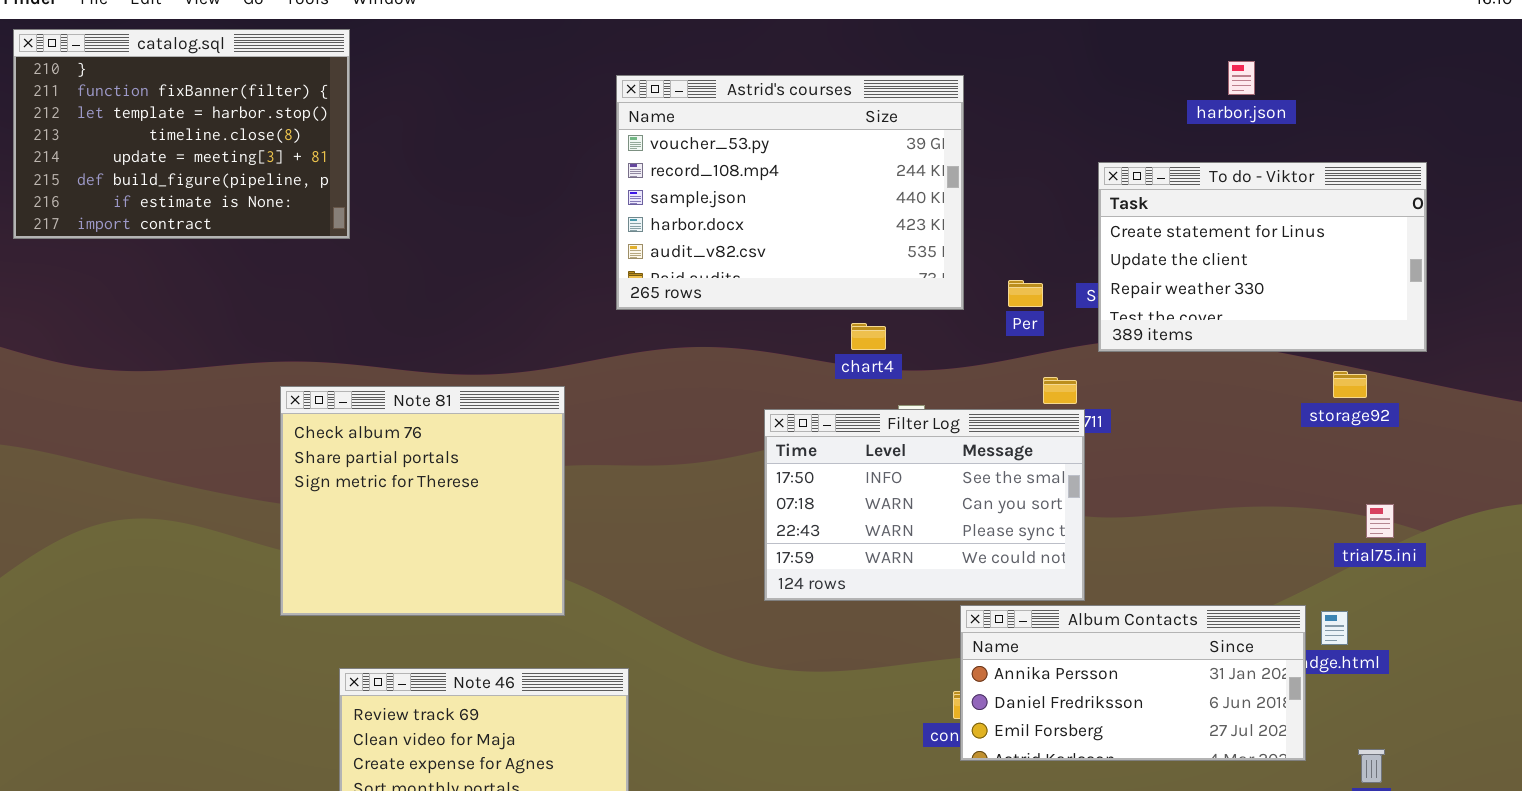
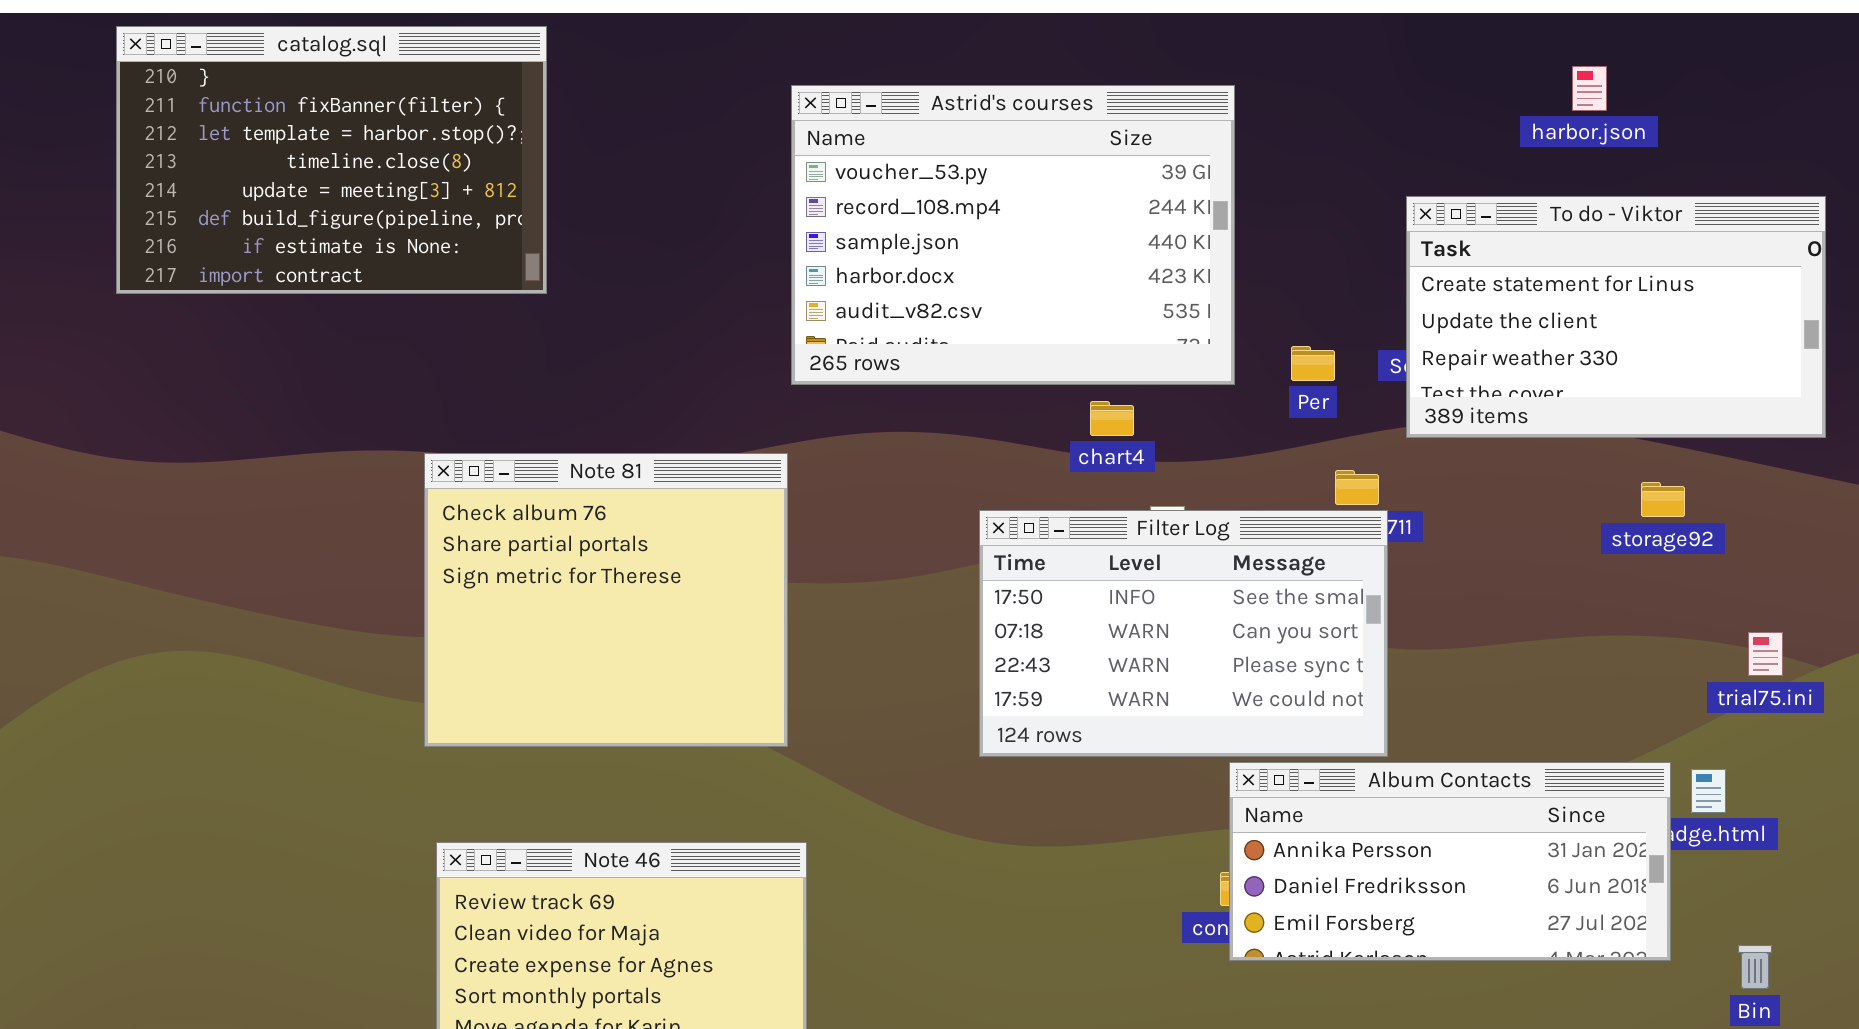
catalog.sql: [13,29,350,239] -> [116,26,547,294], moved
storage92: [1333,371,1367,398] -> [1641,482,1685,517], moved
Note 81: [280,386,565,616] -> [424,453,788,747], moved

